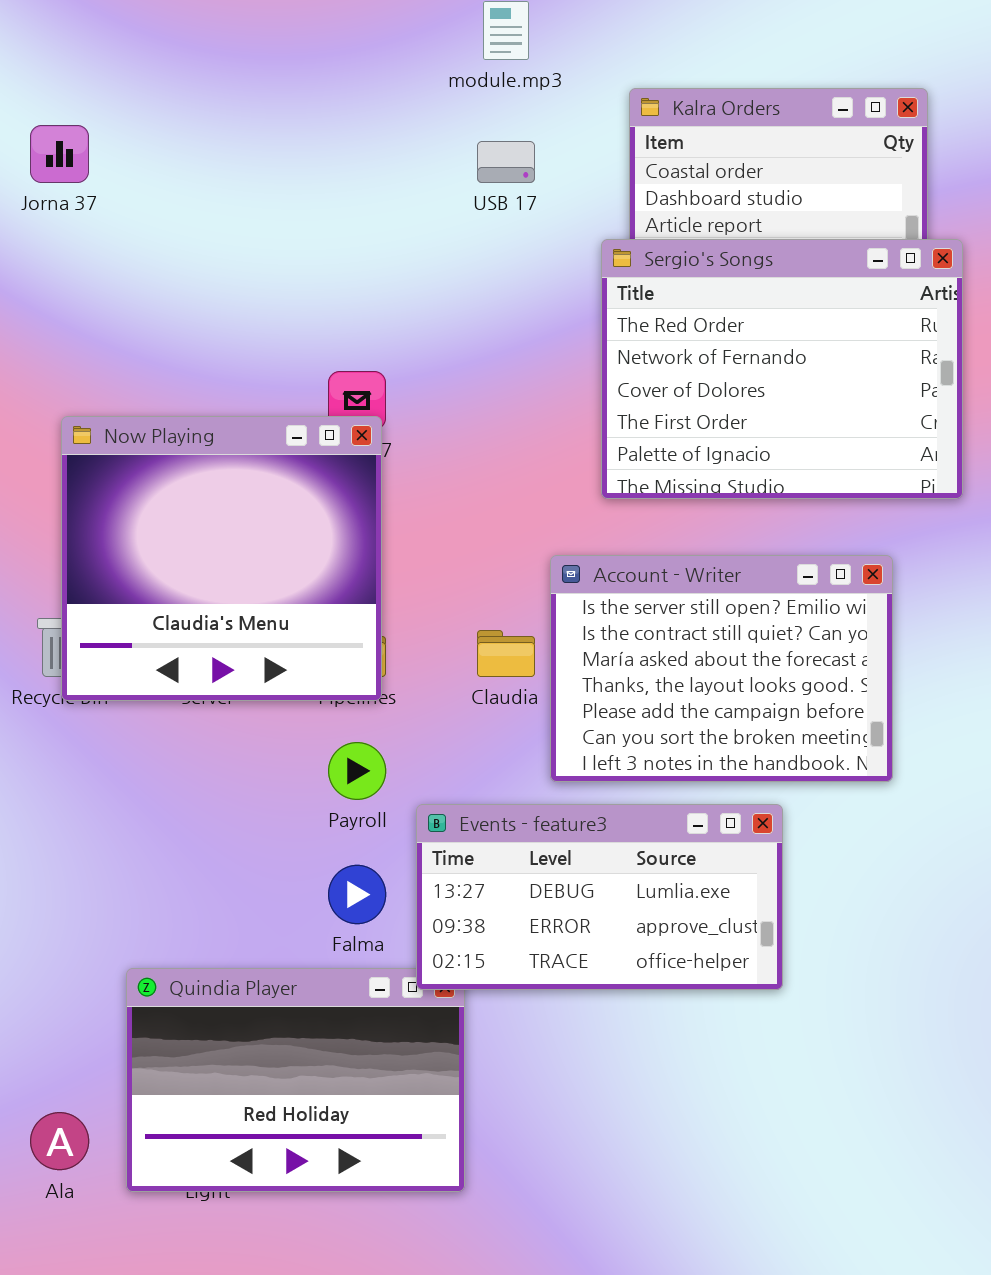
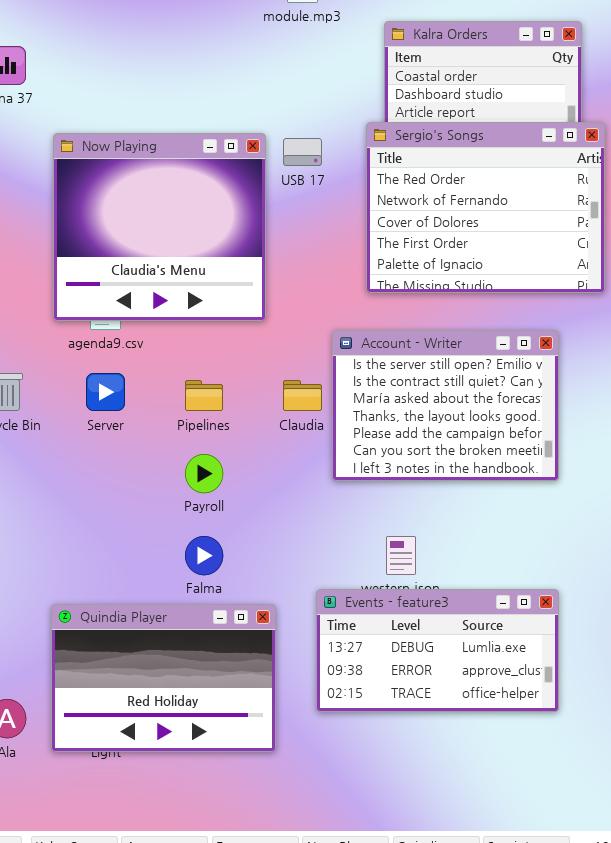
USB 17: [477,141,535,183] -> [283,138,322,166], moved
Now Playing: [61,416,382,701] -> [53,133,266,321], moved
Events - feature3: [416,804,783,990] -> [316,589,559,712], moved

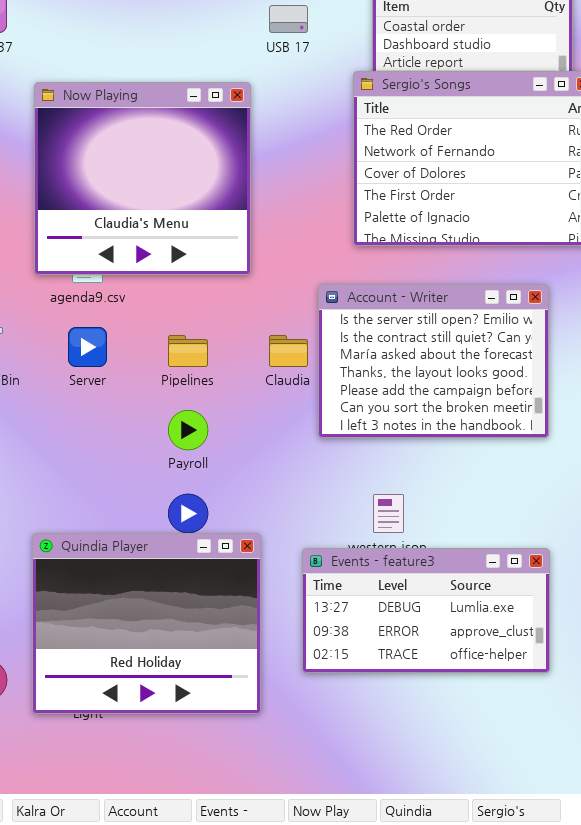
USB 17: [283,138,322,166] -> [269,5,308,33], moved
Quindia Player: [51,604,276,752] -> [32,533,261,714], resized

